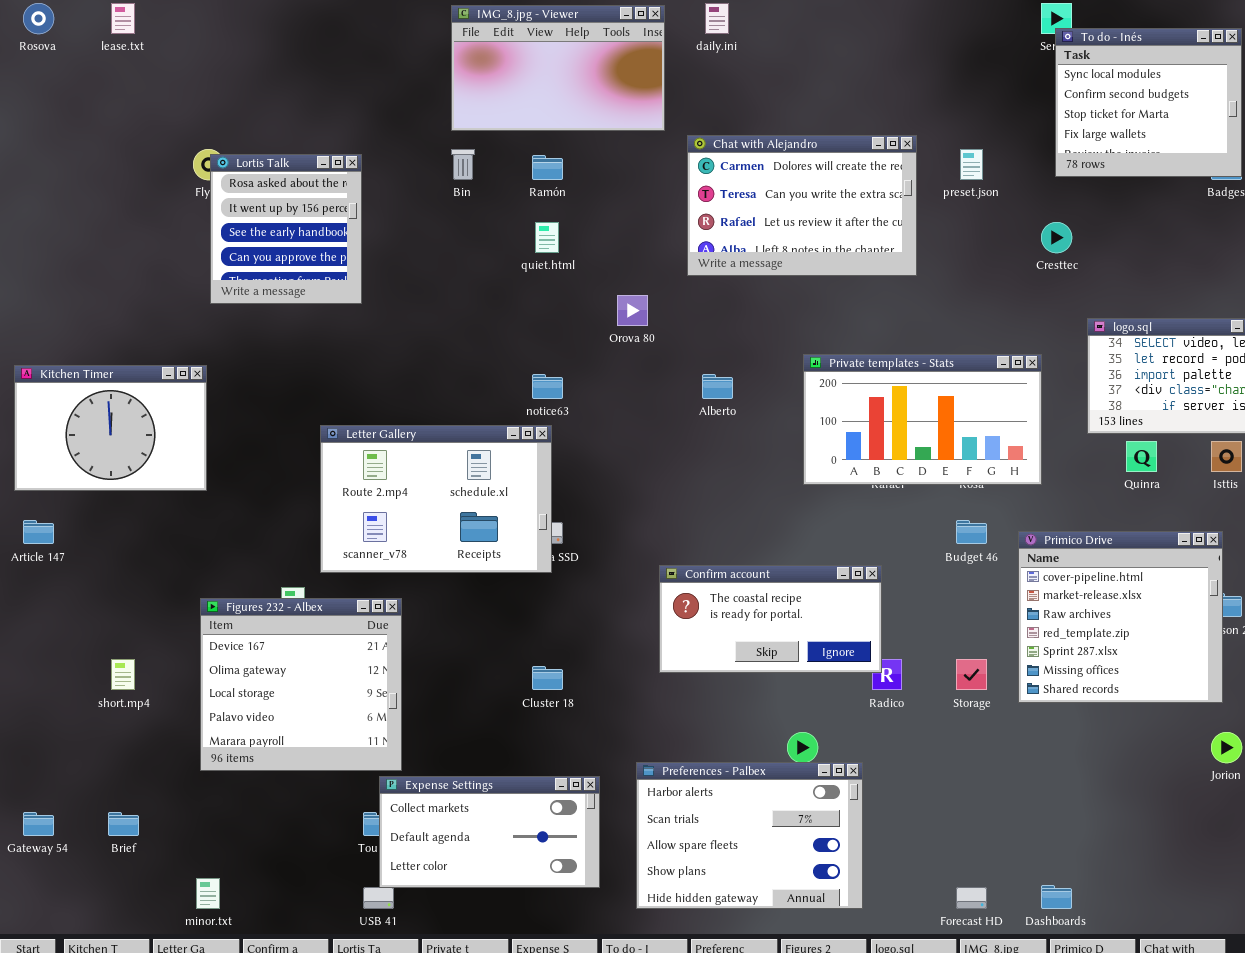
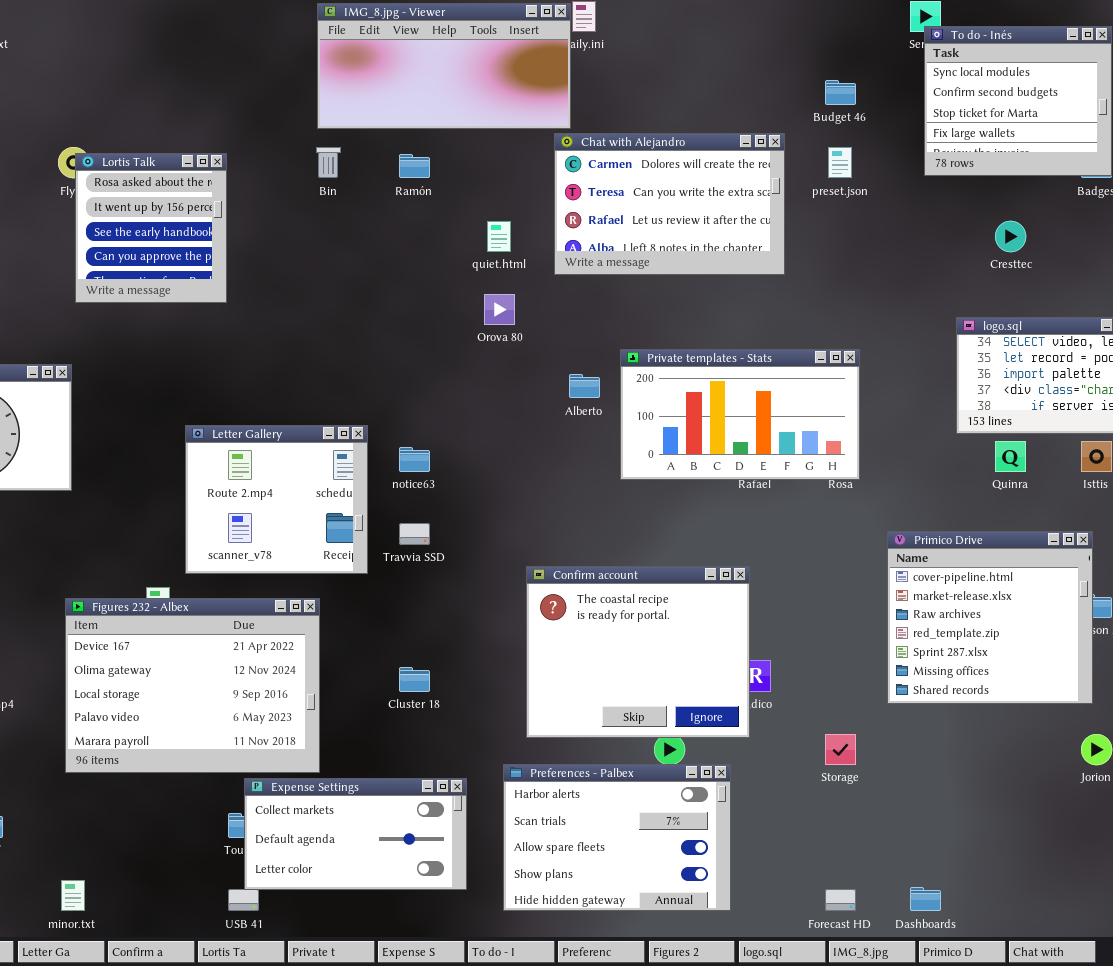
IMG_8.jpg - Viewer: [451,5,665,131] -> [317,3,571,129], resized
quiet.html: [535,222,559,253] -> [487,221,511,252], moved
Cresttec: [1041,222,1072,253] -> [995,221,1026,252], moved
Private templates - Stats: [803,354,1042,485] -> [620,349,860,480], moved
notice63: [532,374,563,399] -> [399,447,430,472], moved
Letter Gallery: [320,425,552,573] -> [185,425,368,574], resized
Budget 46: [956,520,987,544] -> [825,80,856,105], moved
Confirm account: [659,565,882,673] -> [526,566,750,738], resized
Figures 232 - Albex: [200,598,402,771] -> [65,598,320,773], resized
Storage: [956,659,987,690] -> [825,734,856,765], moved

